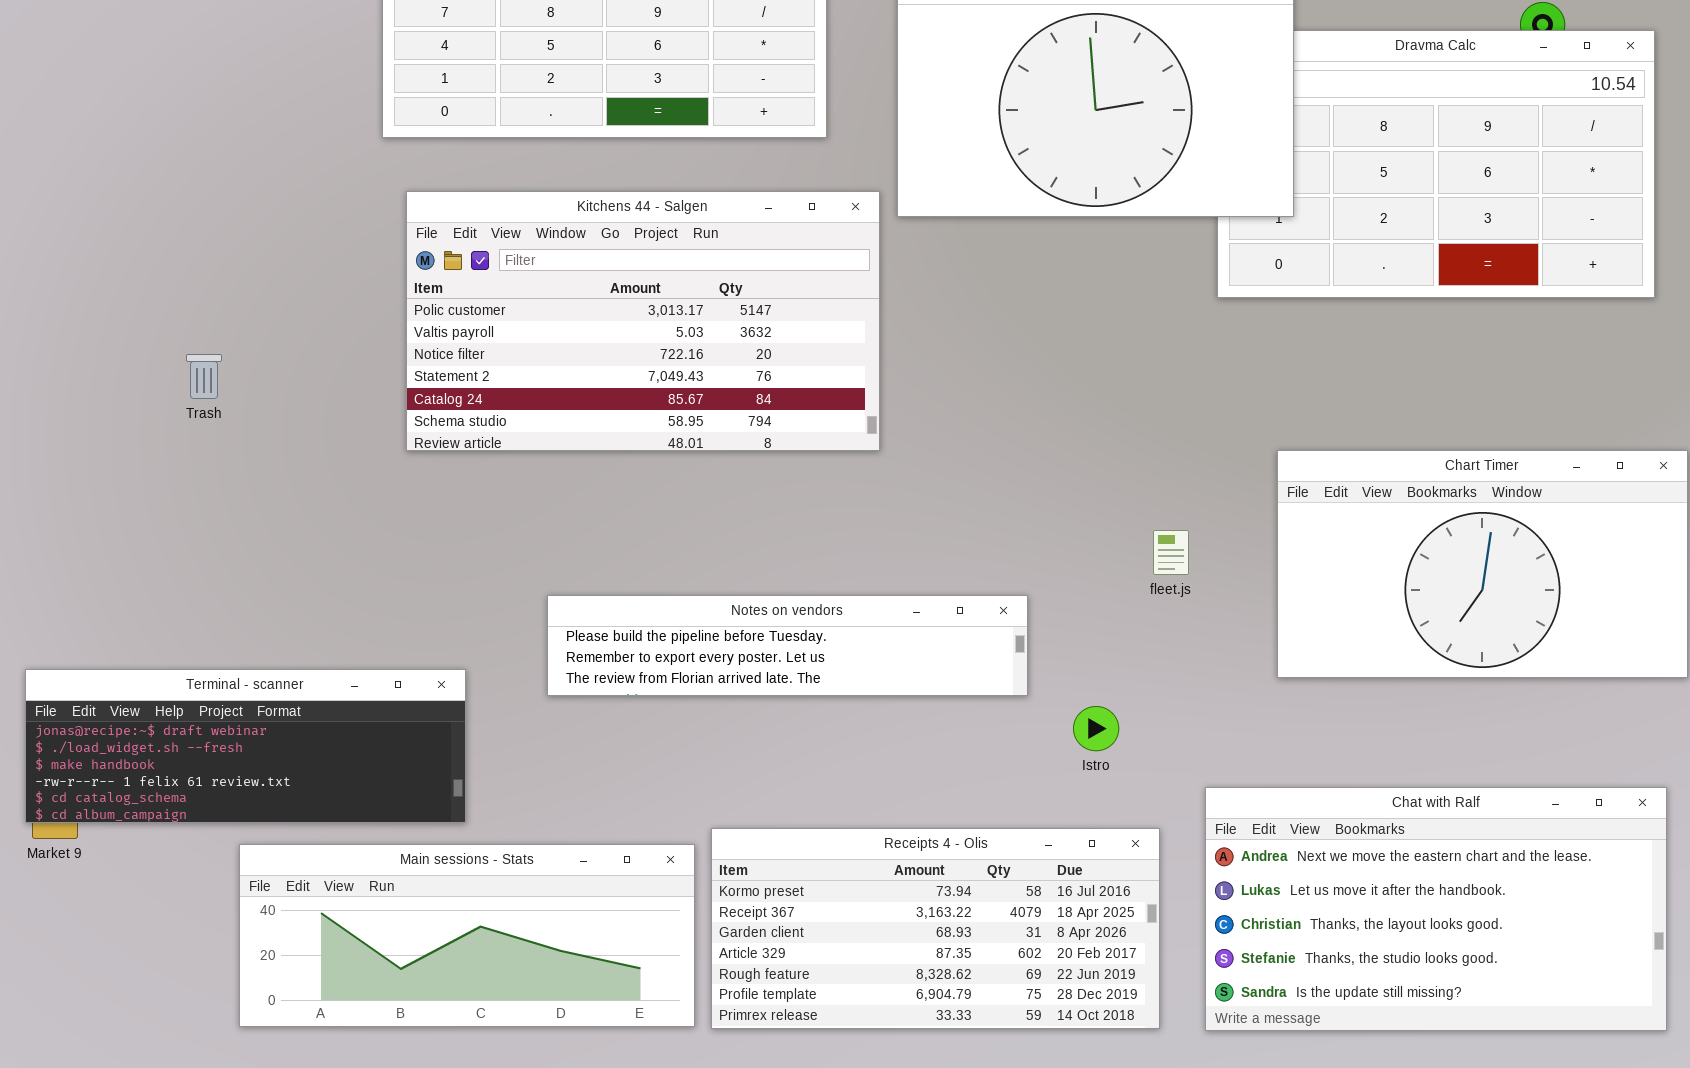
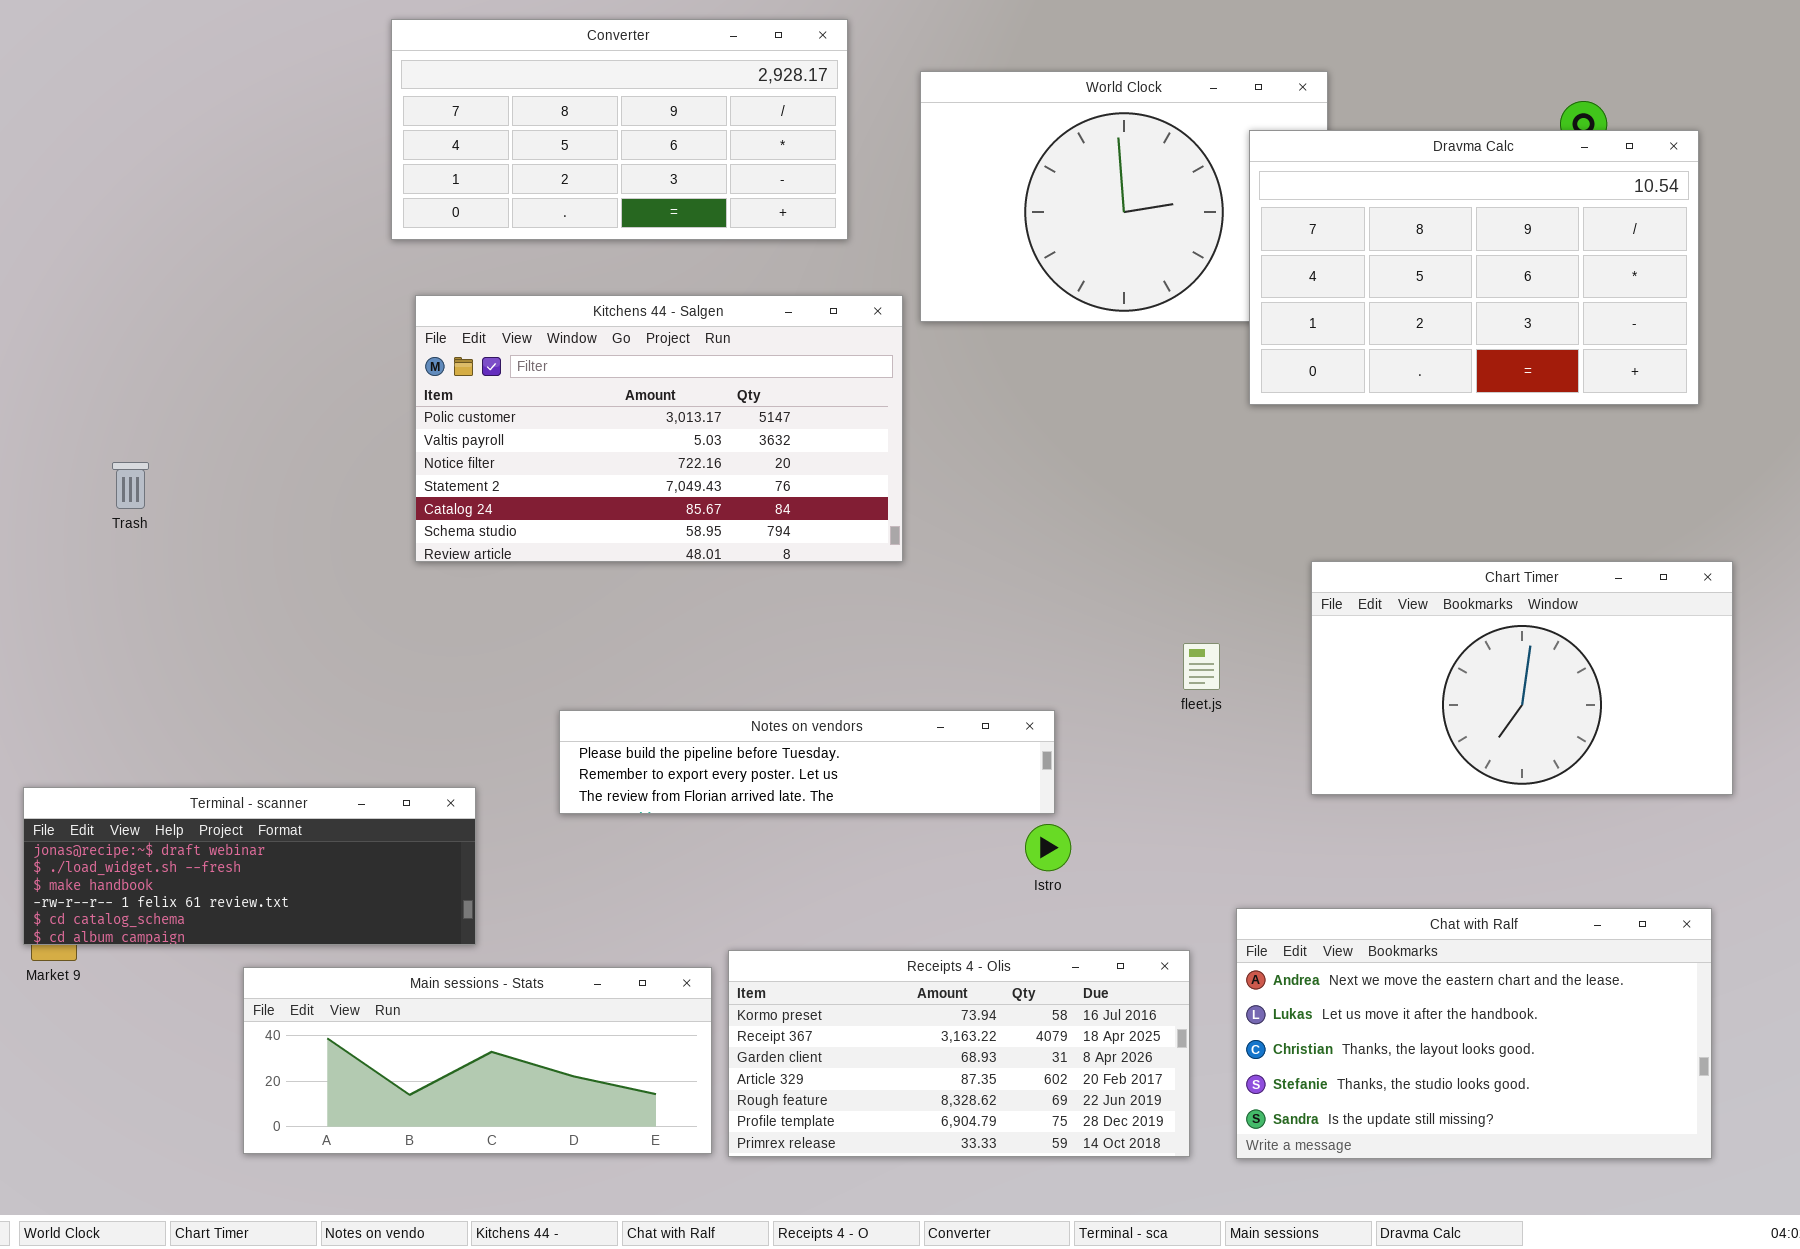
Dravma Calc: [1217,30,1655,298] -> [1249,130,1699,405], raised
Trash: [186,354,222,399] -> [112,462,149,509], moved
Istro: [1073,706,1119,751] -> [1025,824,1071,871], moved

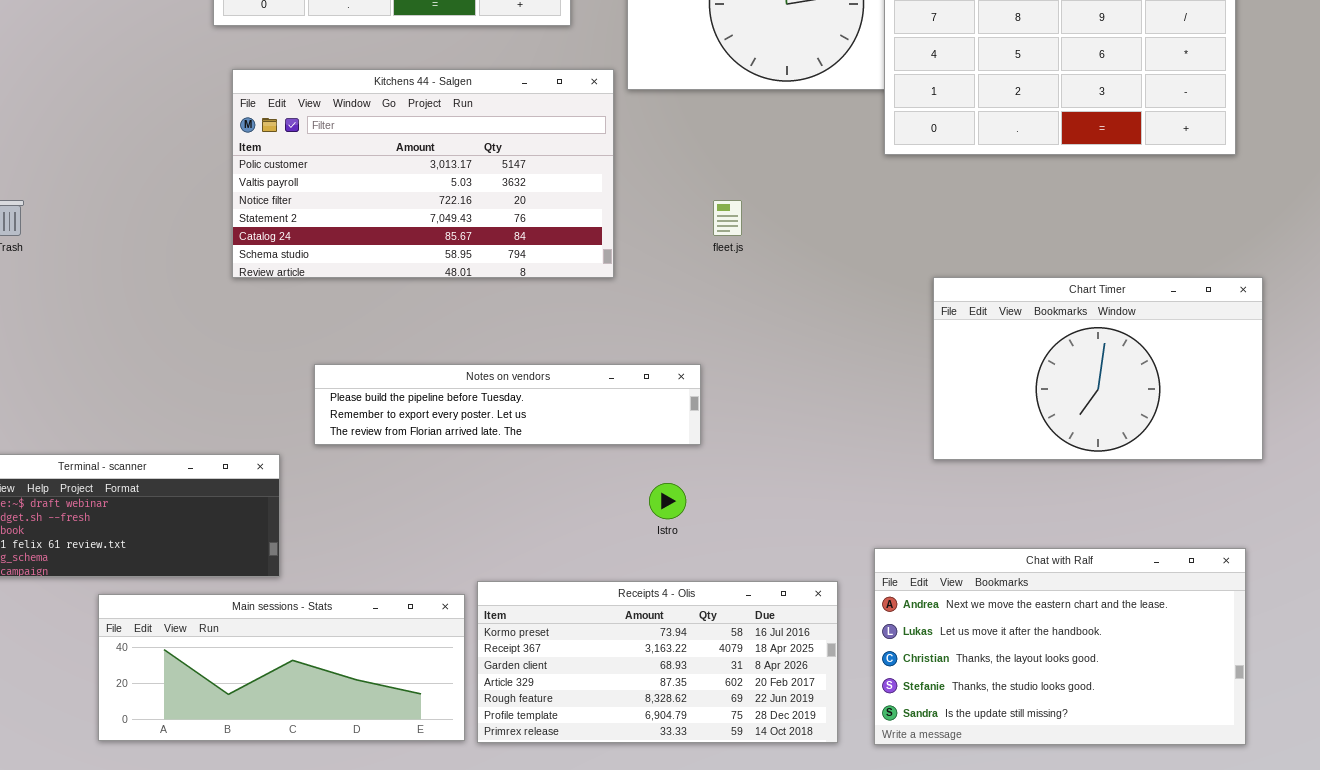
fleet.js: [1183,643,1220,690] -> [713,200,742,236], moved
Notes on vendors: [559,710,1055,814] -> [314,364,701,445], moved
Istro: [1025,824,1071,871] -> [649,483,686,519], moved

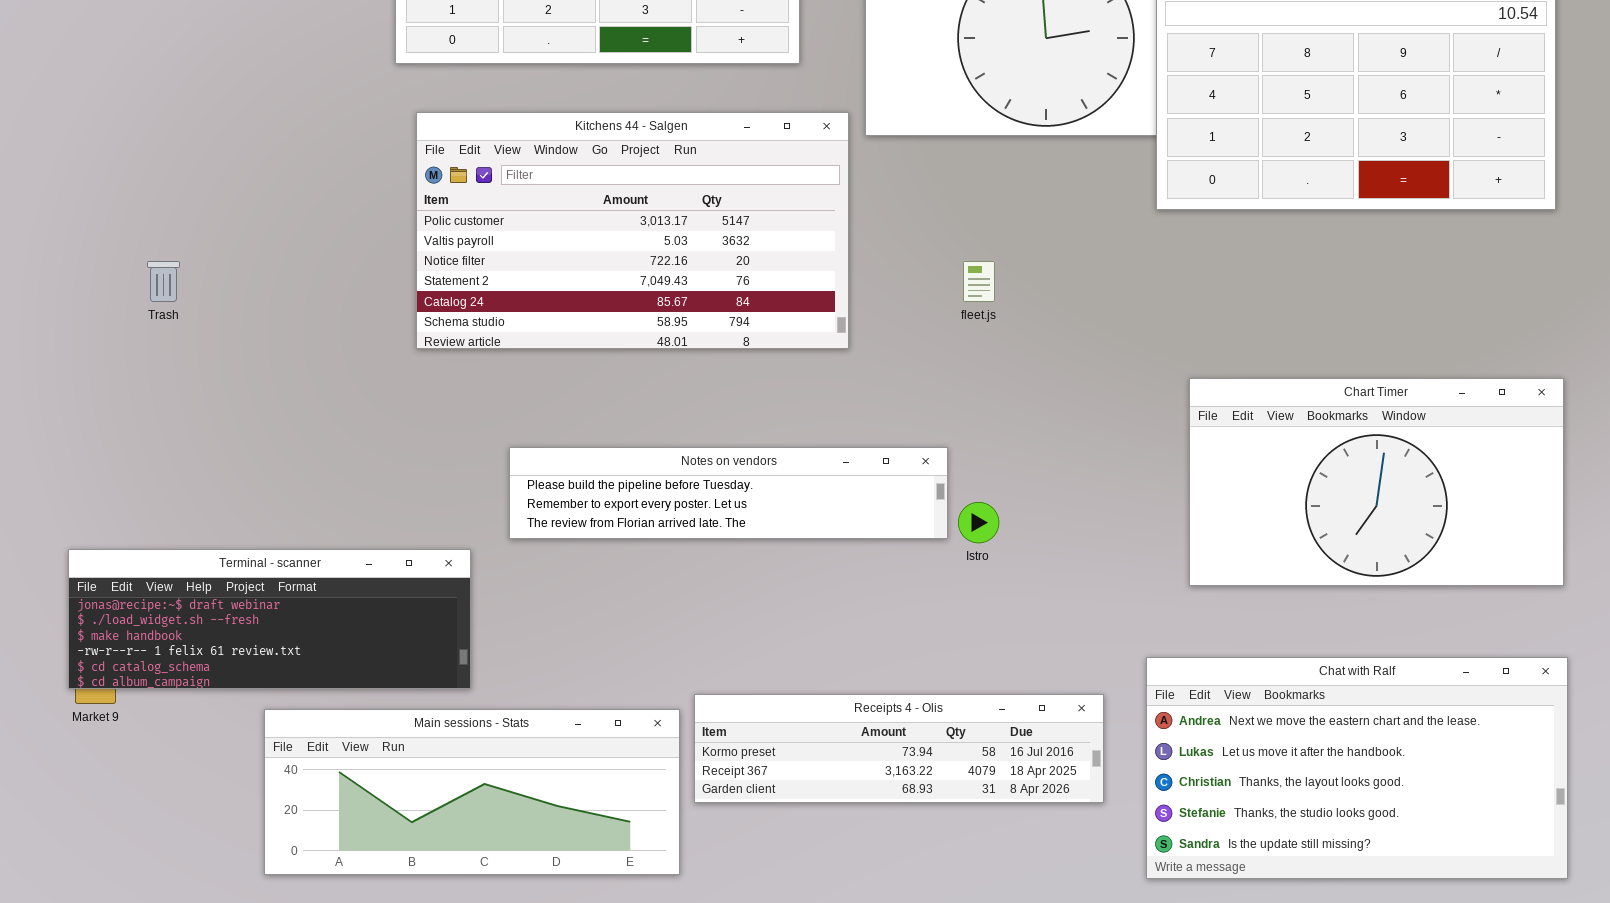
Chart Timer: [933,277,1263,460] -> [1189,378,1564,586], moved
Istro: [649,483,686,519] -> [958,502,999,543], moved
Receipts 4 - Olis: [477,581,838,743] -> [694,694,1104,803], resized

